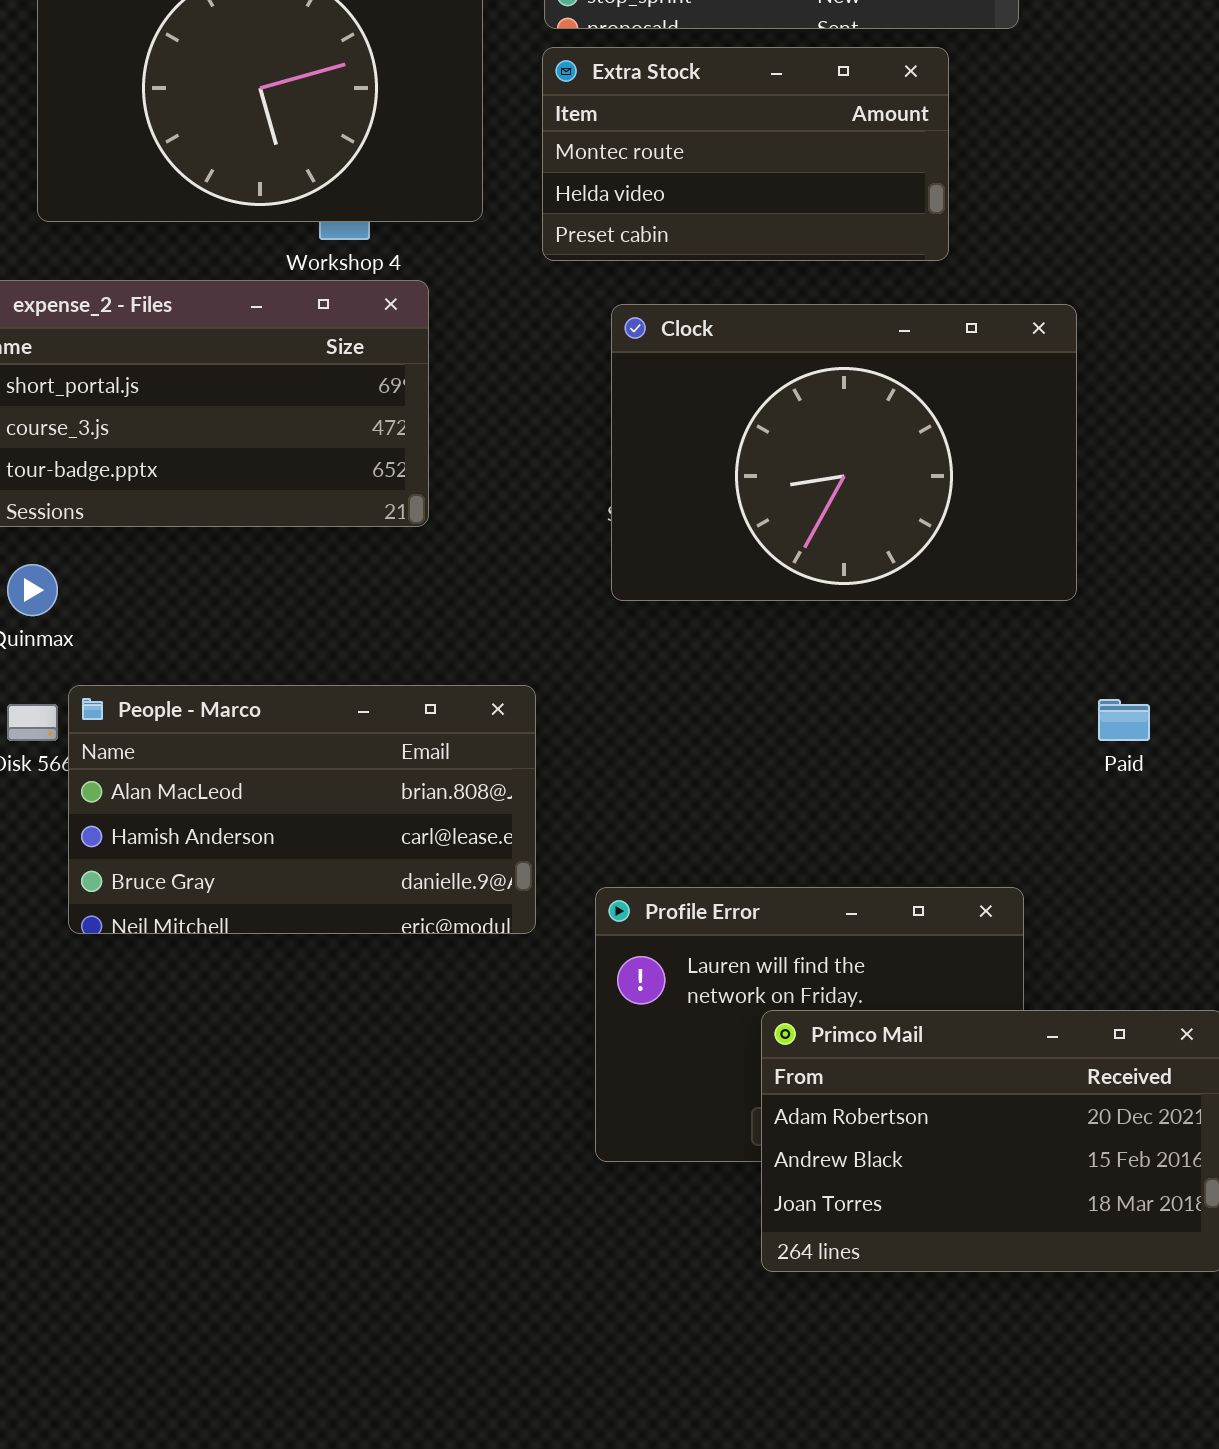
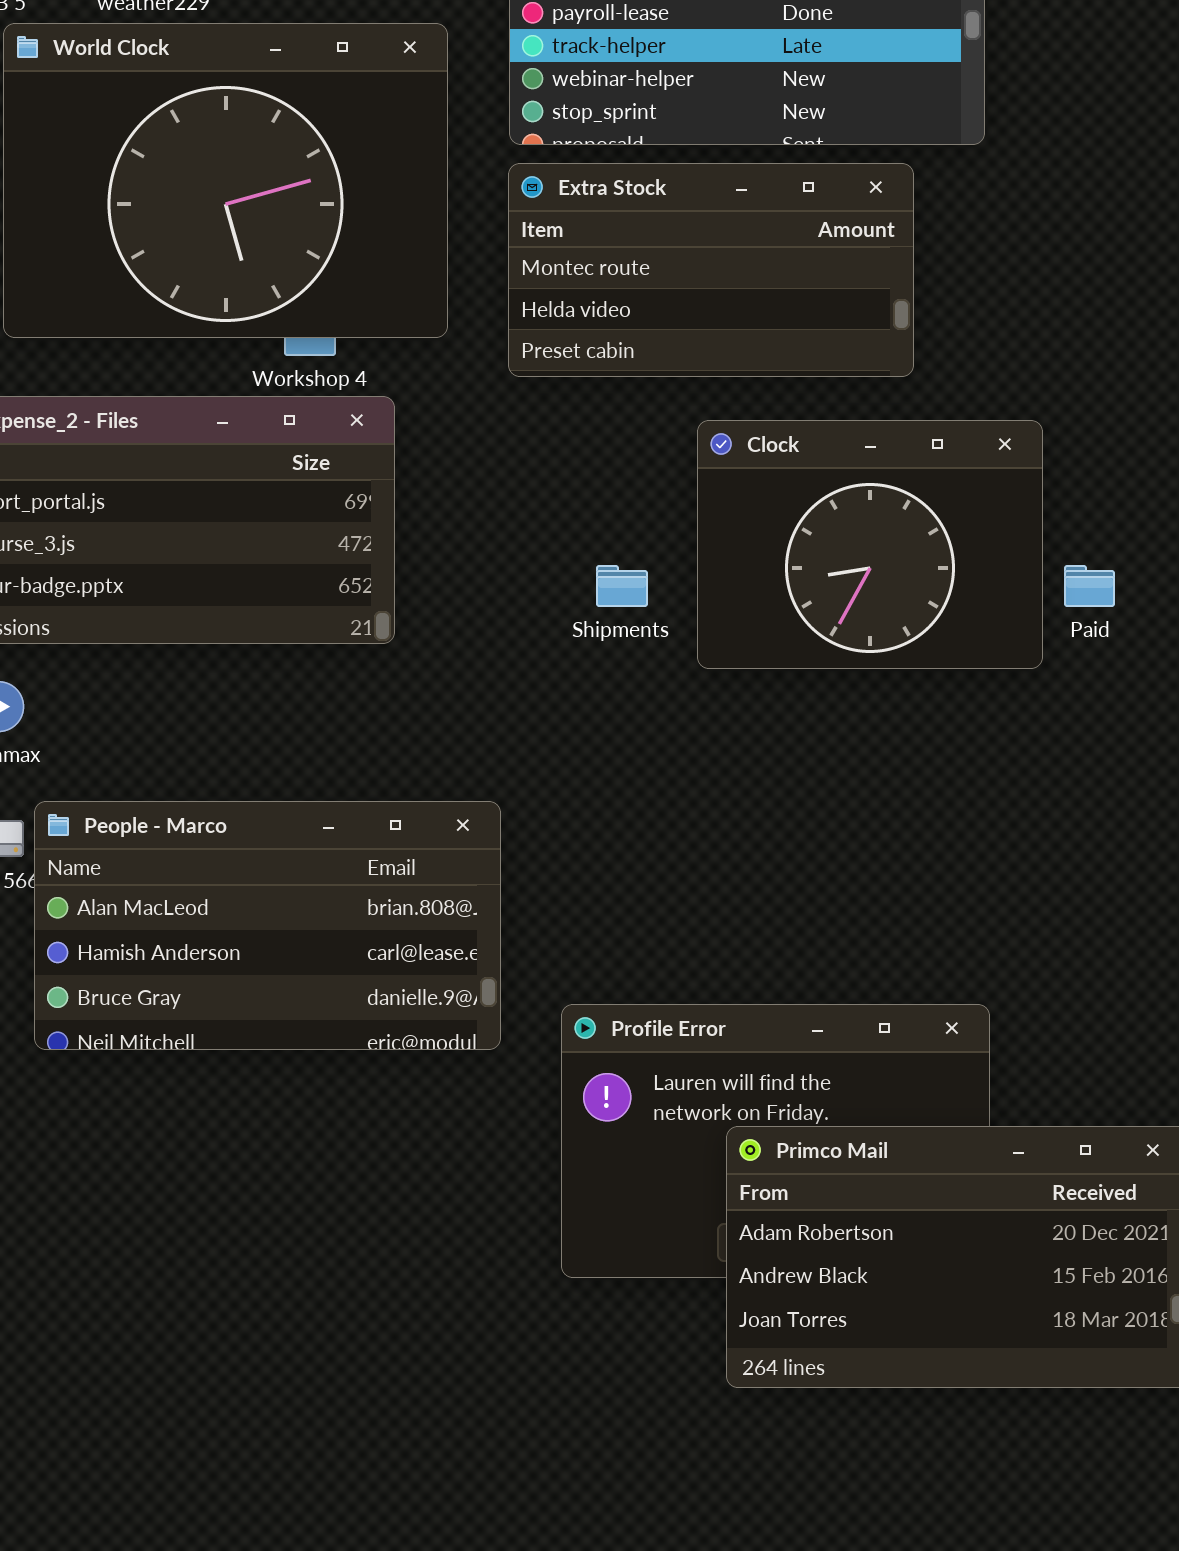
Clock: [611,304,1077,601] -> [697,420,1043,669], resized
Paid: [1098,699,1150,741] -> [1064,565,1115,607], moved

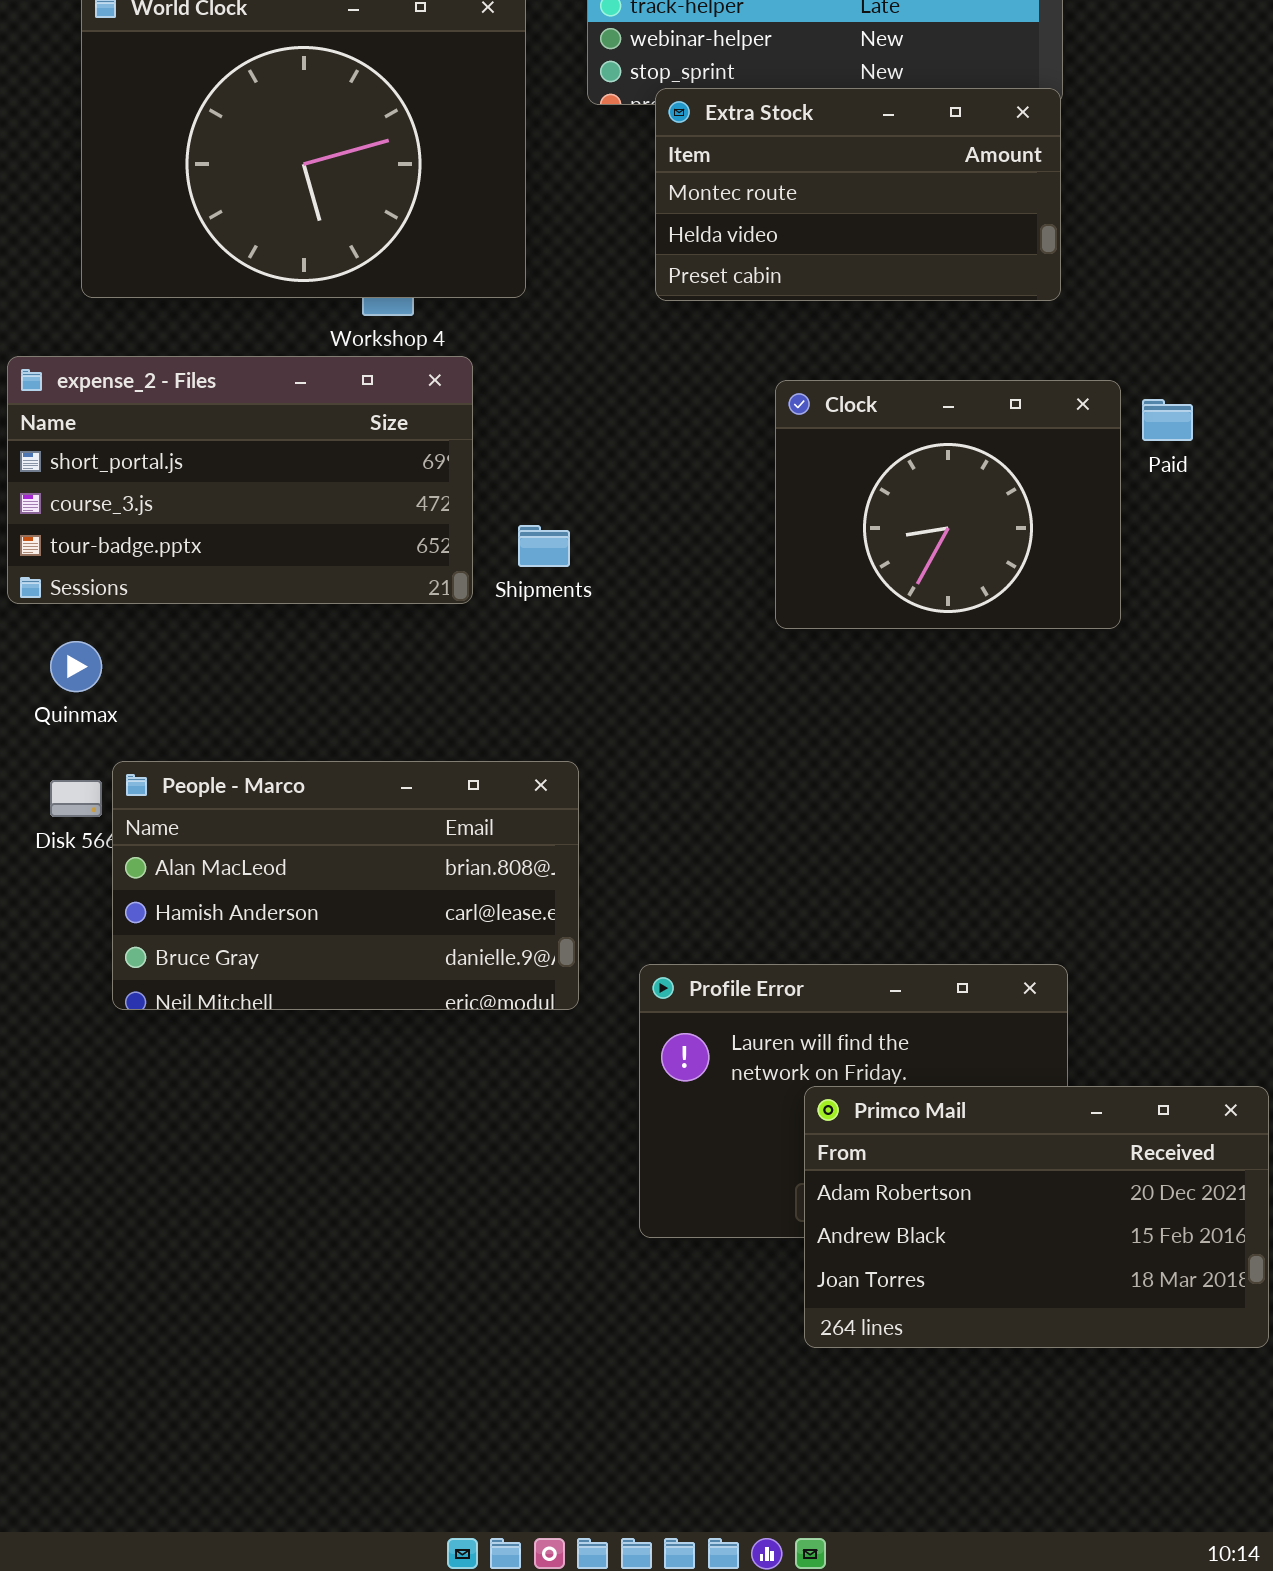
Extra Stock: [508,163,914,377] -> [655,88,1061,301], moved
Shipments: [596,565,648,607] -> [518,525,570,567], moved
Paid: [1064,565,1115,607] -> [1142,399,1193,441], moved

